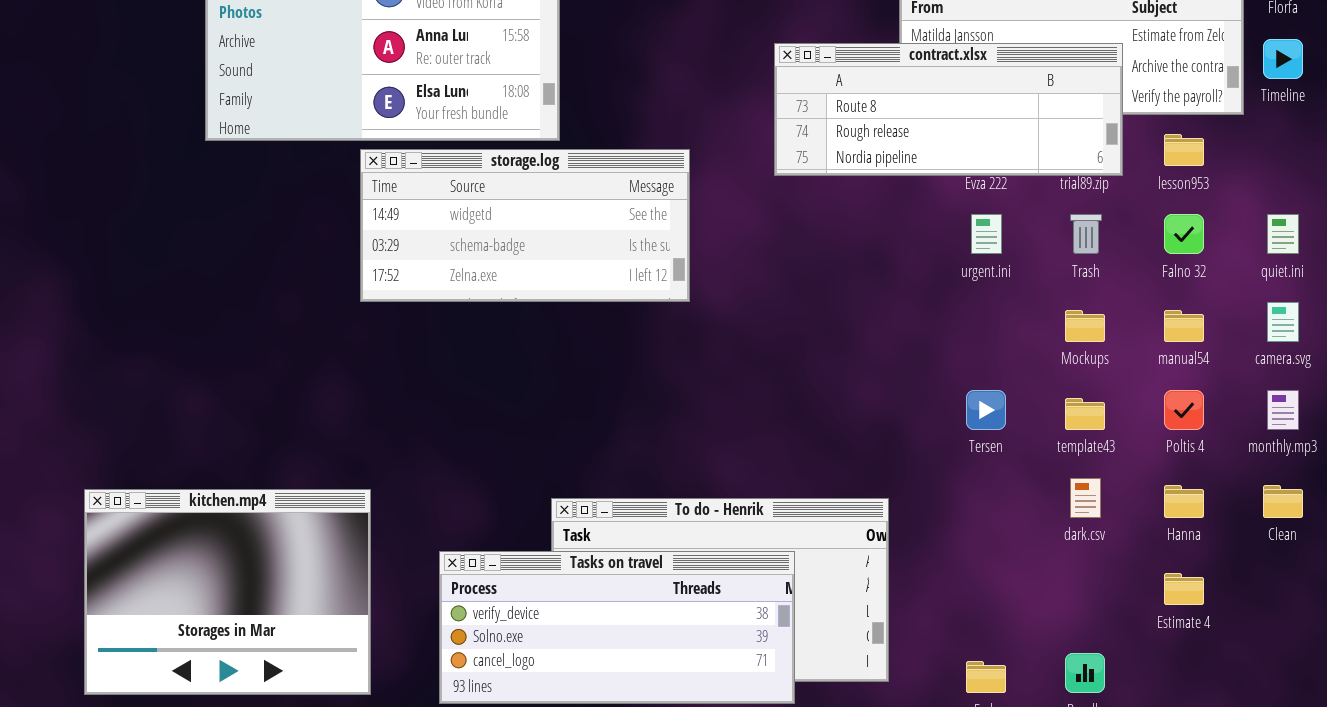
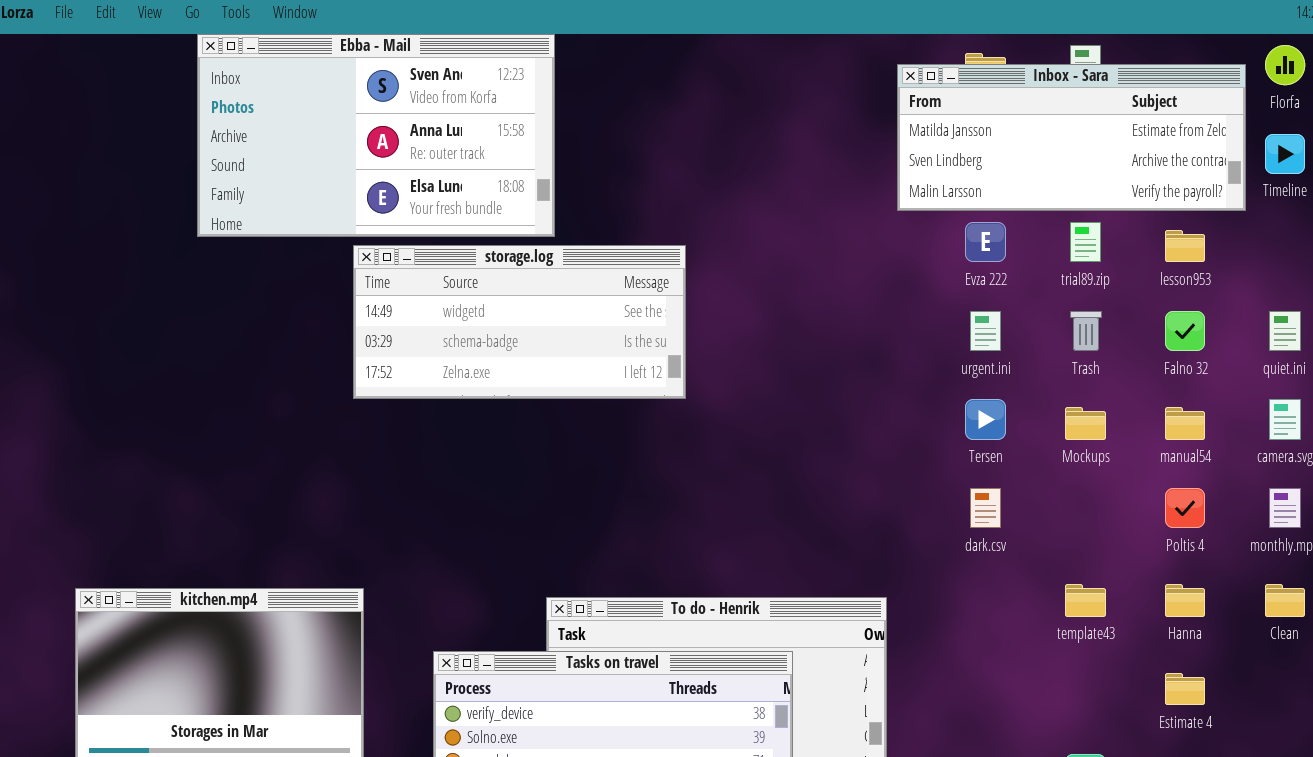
contract.xlsx: [774,43,1123,176] -> none, closed
Tersen: [966,390,1006,430] -> [965,399,1006,440], moved
template43: [1065,398,1105,430] -> [1065,584,1106,617], moved
dark.csv: [1070,478,1101,518] -> [970,488,1001,528], moved

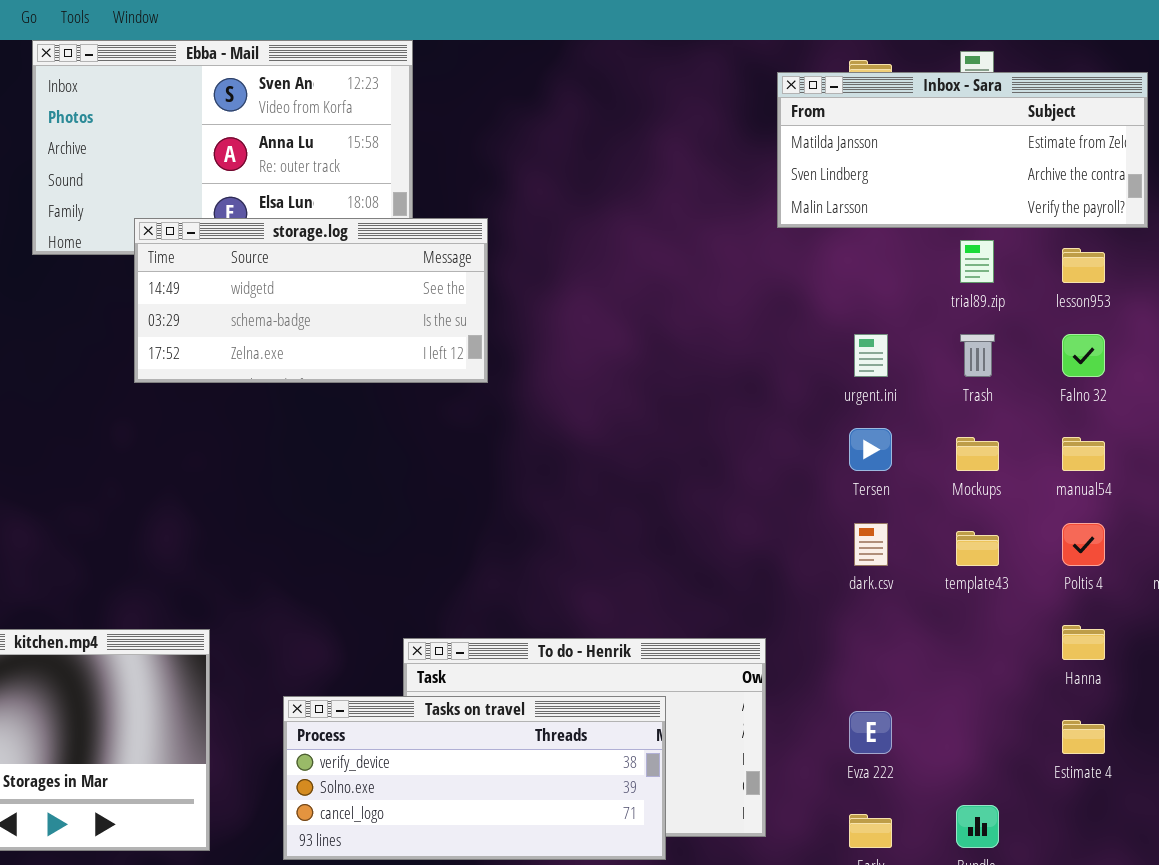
Evza 222: [965,222,1006,262] -> [849,711,892,754], moved
storage.log: [353,245,686,399] -> [134,218,488,383], moved
template43: [1065,584,1106,617] -> [956,531,999,566], moved

